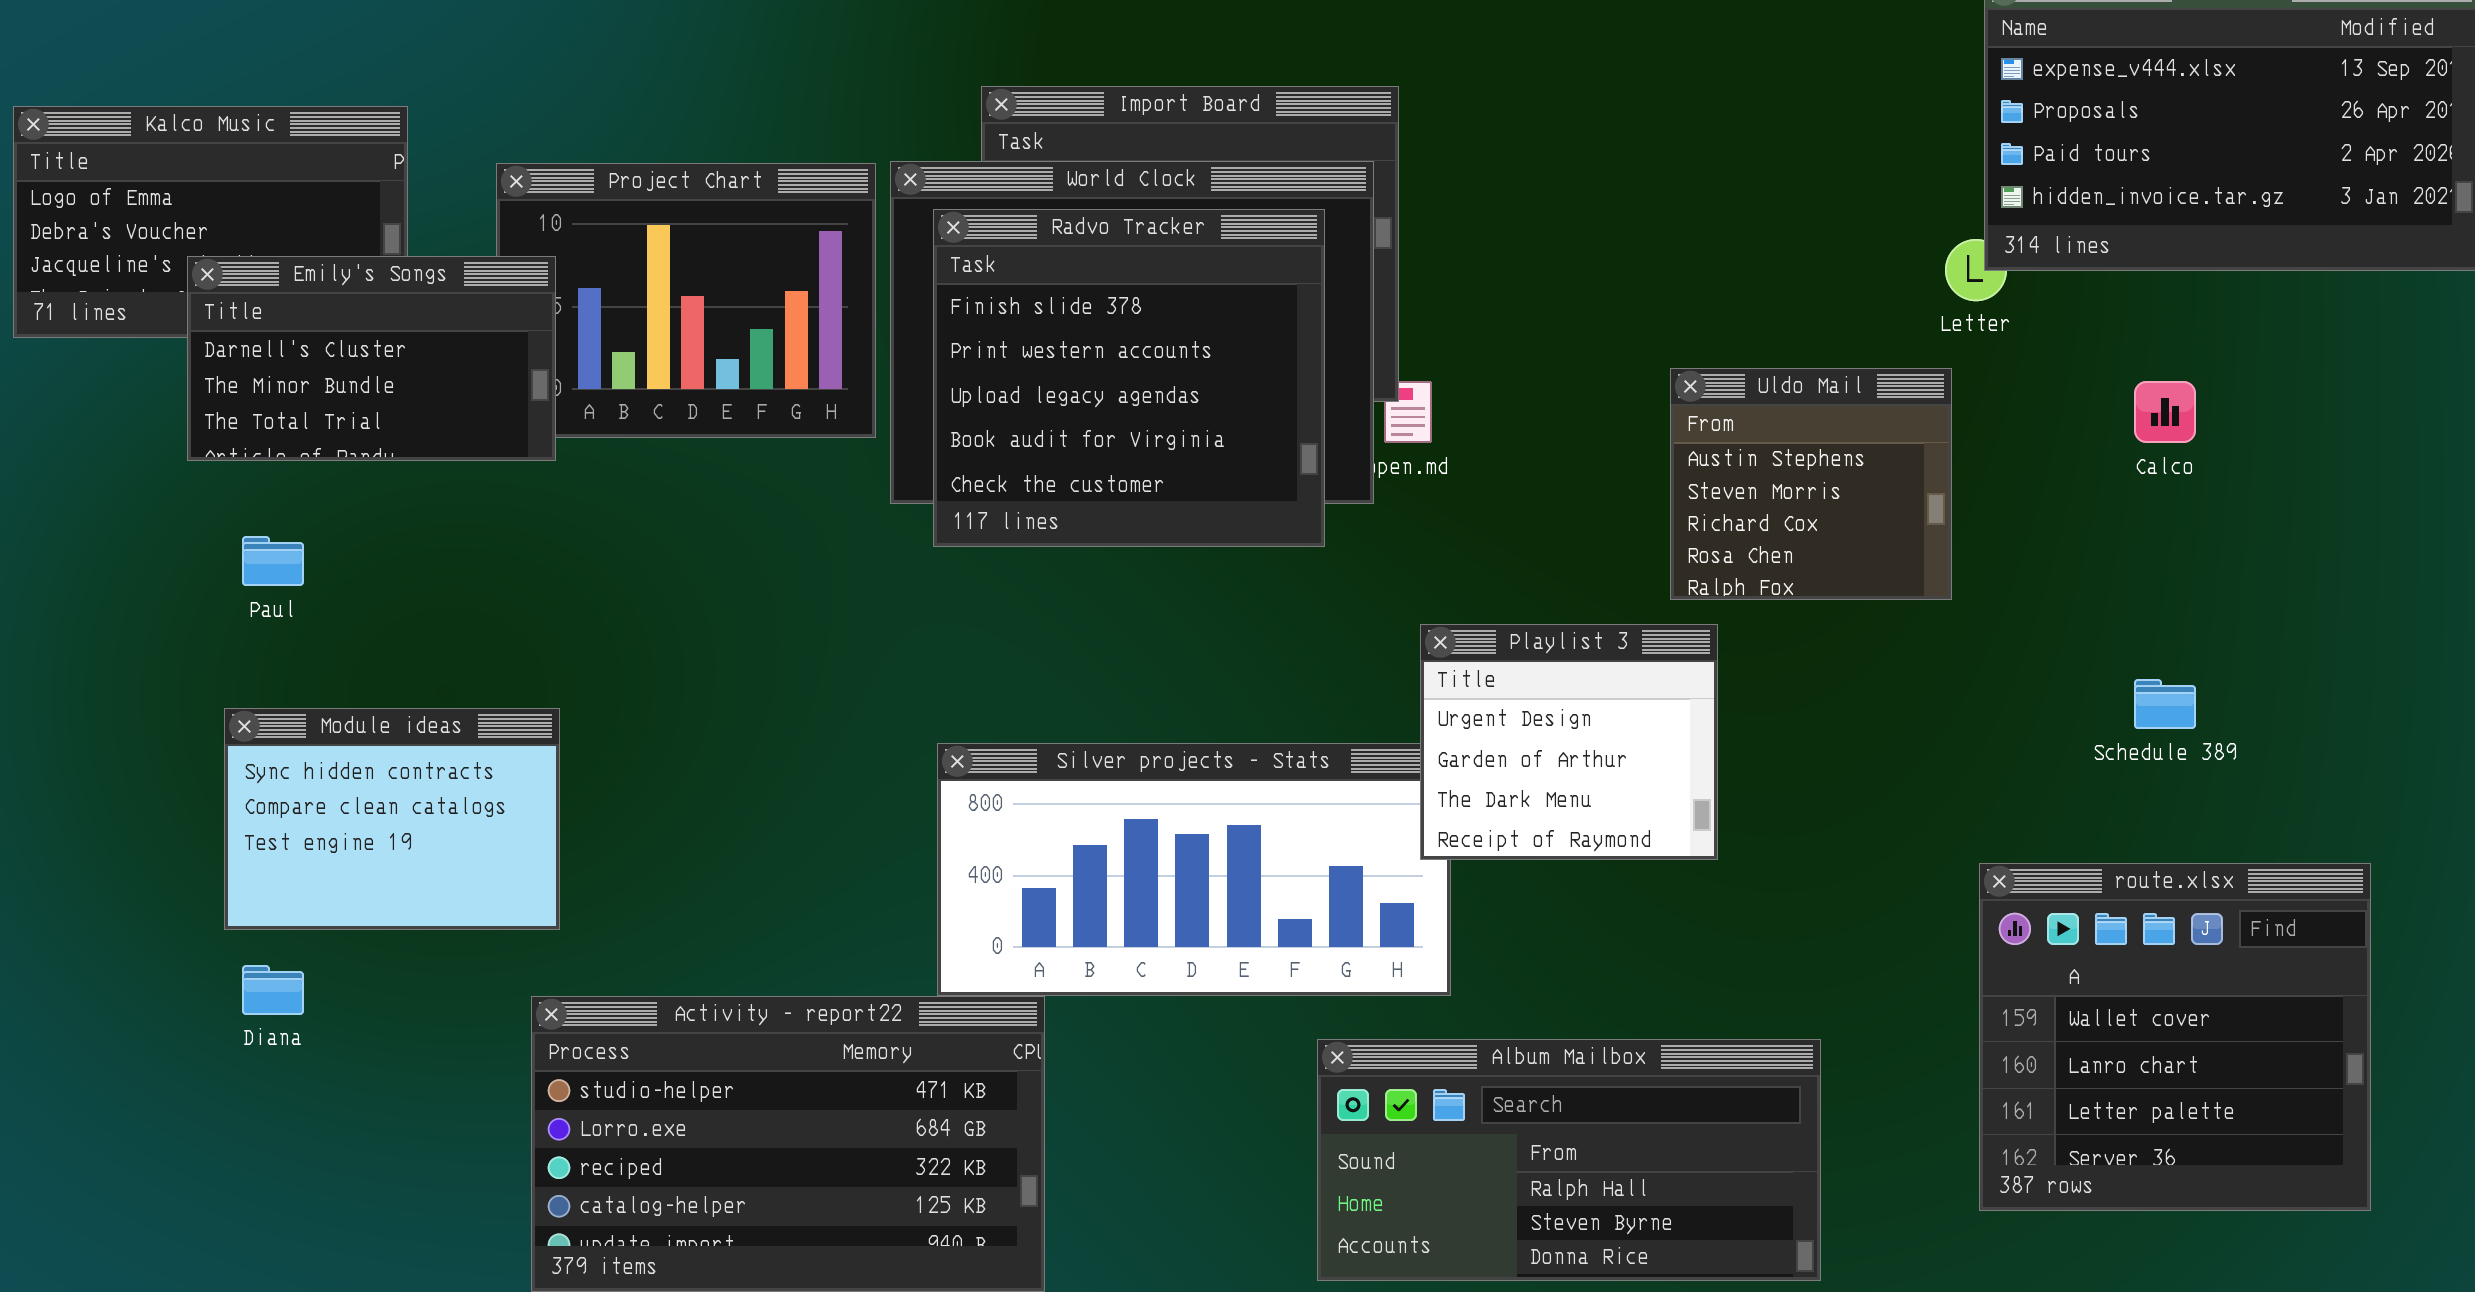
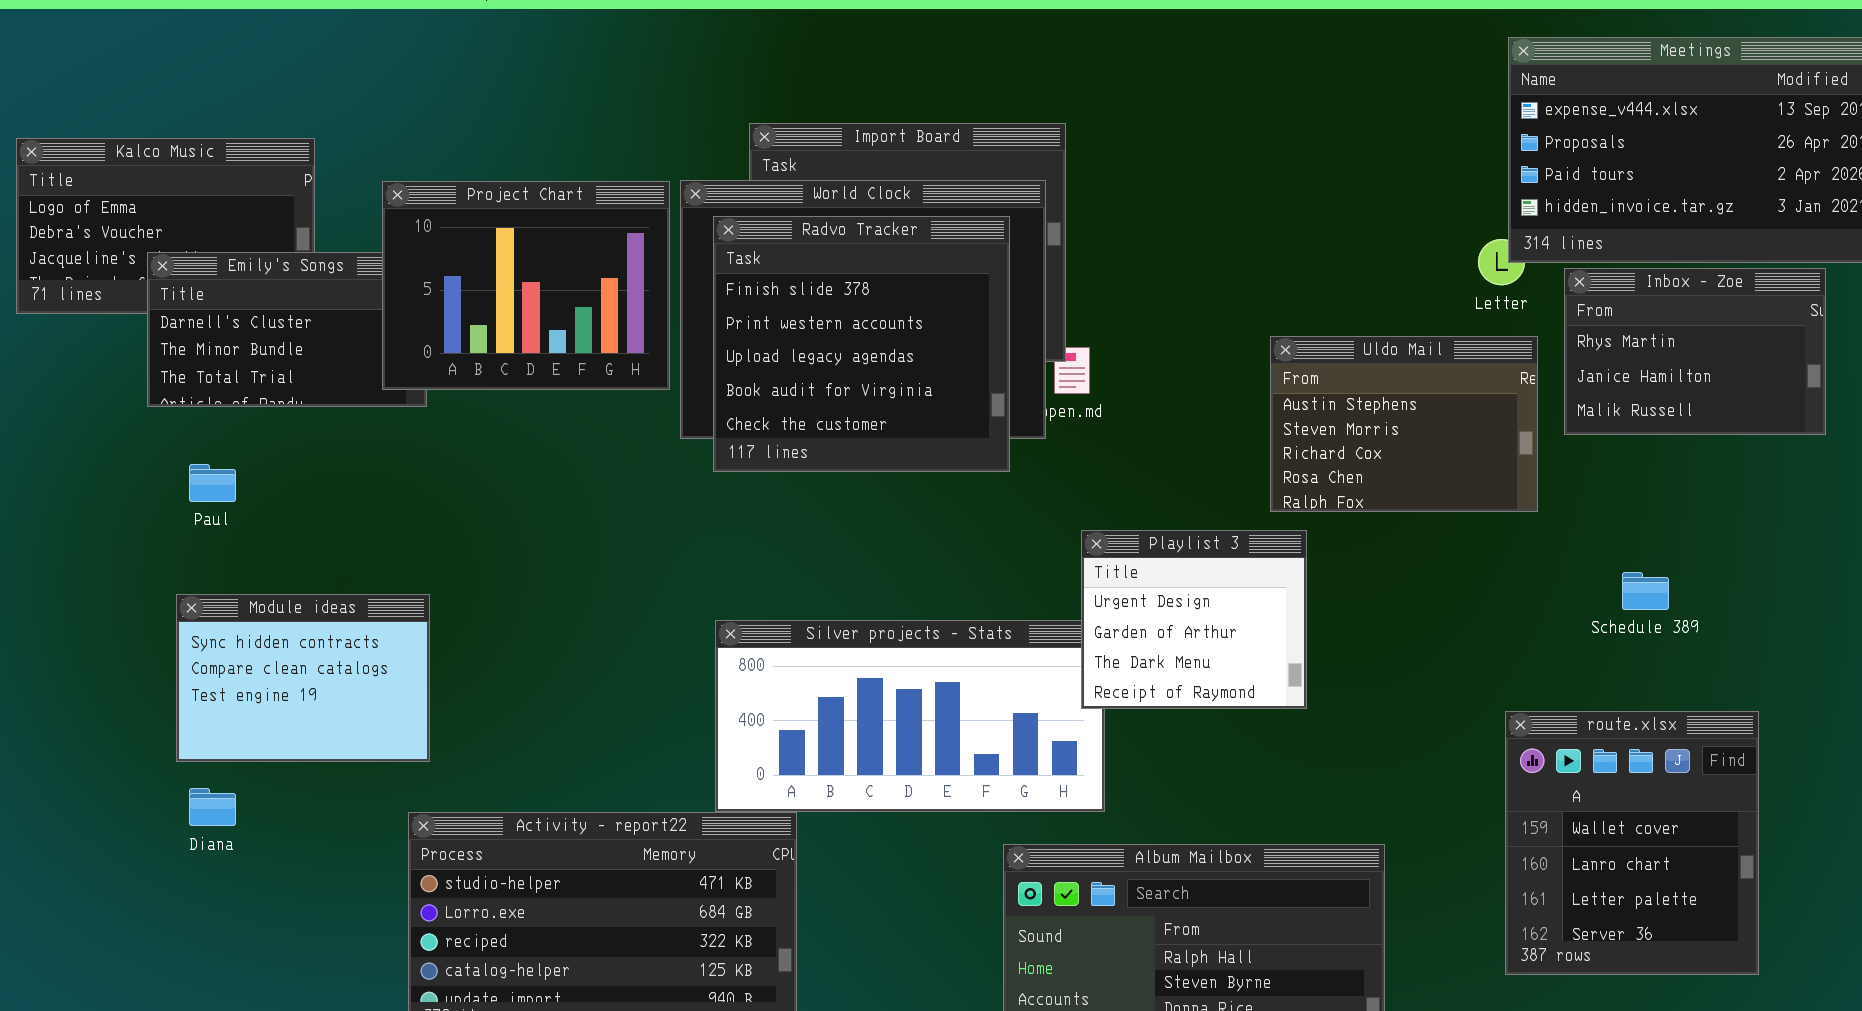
Project Chart: [496,163,876,438] -> [382,181,670,390], raised
Inbox - Zoe: none -> [1564,268,1826,435], opened
Uldo Mail: [1670,368,1952,600] -> [1270,336,1538,512], resized
route.xlsx: [1979,863,2371,1211] -> [1505,711,1759,975], resized

